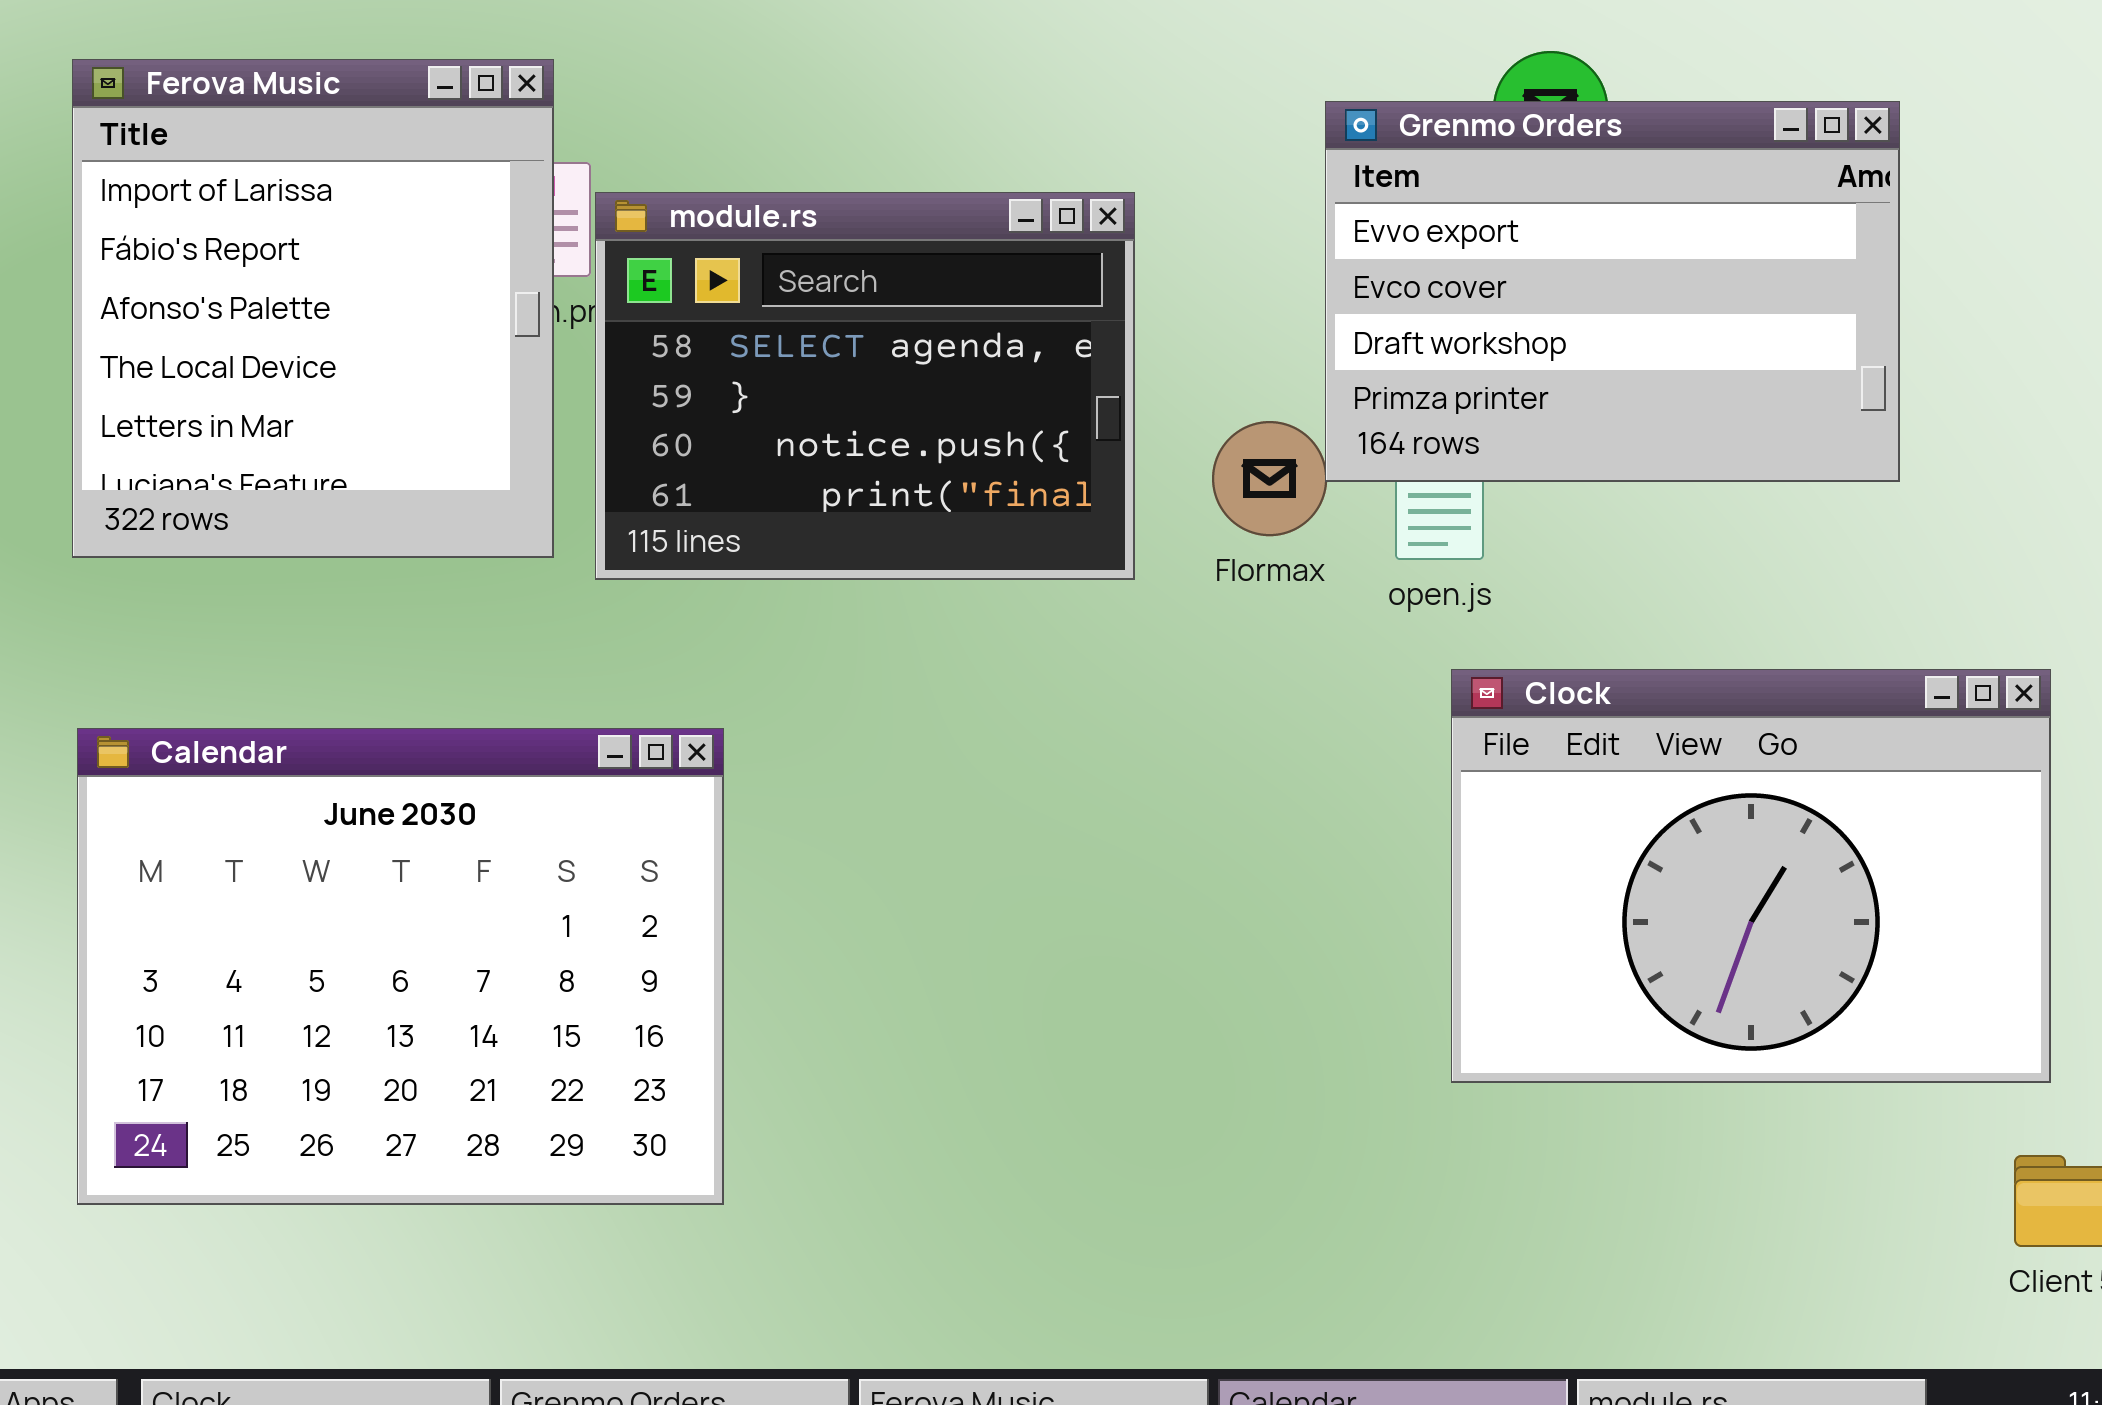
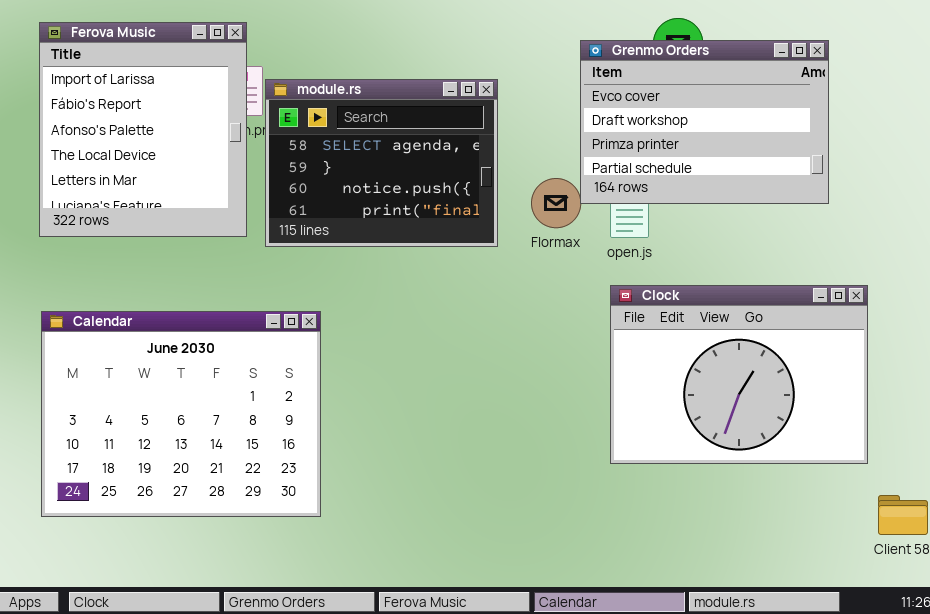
Grenmo Orders: [1325,101,1900,482] -> [580,40,829,204], scrolled down 1 row
Clock: [1451,669,2051,1083] -> [610,285,868,464], moved

